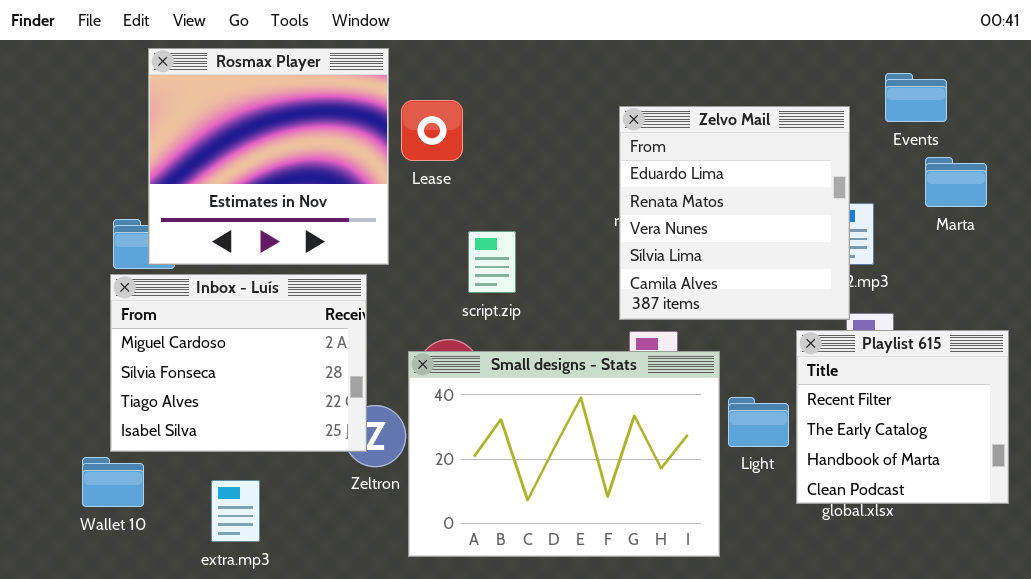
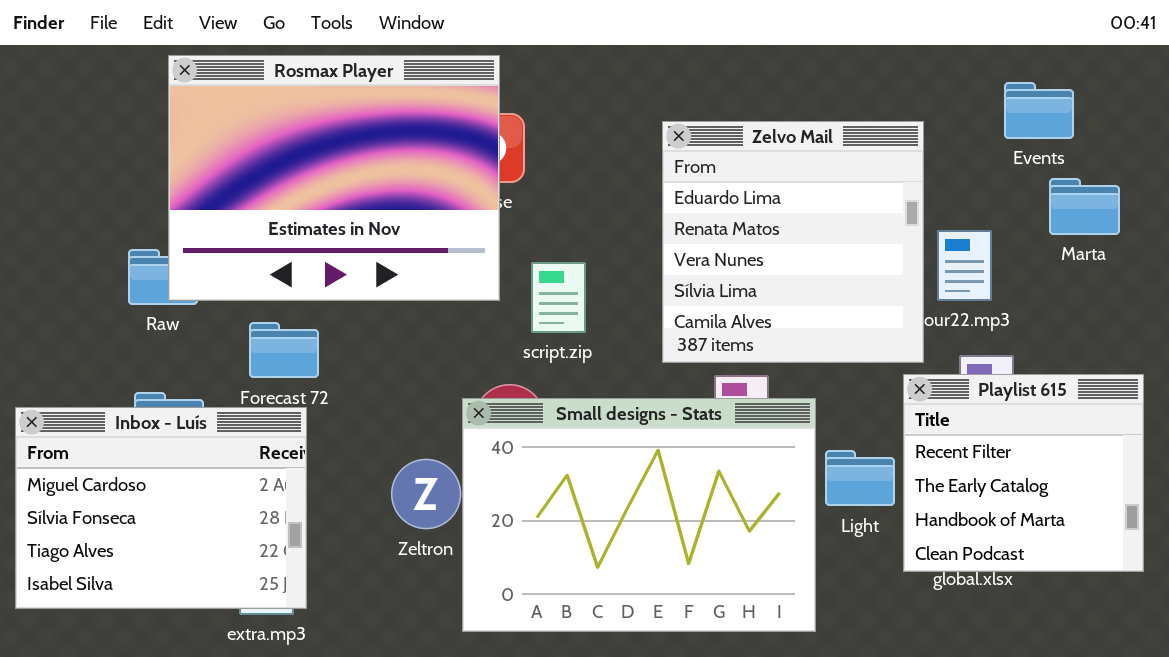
Rosmax Player: [148,48,389,265] -> [168,55,500,301], resized
Zelvo Mail: [619,106,850,320] -> [662,121,924,363], moved
Inbox - Luís: [110,274,367,452] -> [15,407,307,609], moved

